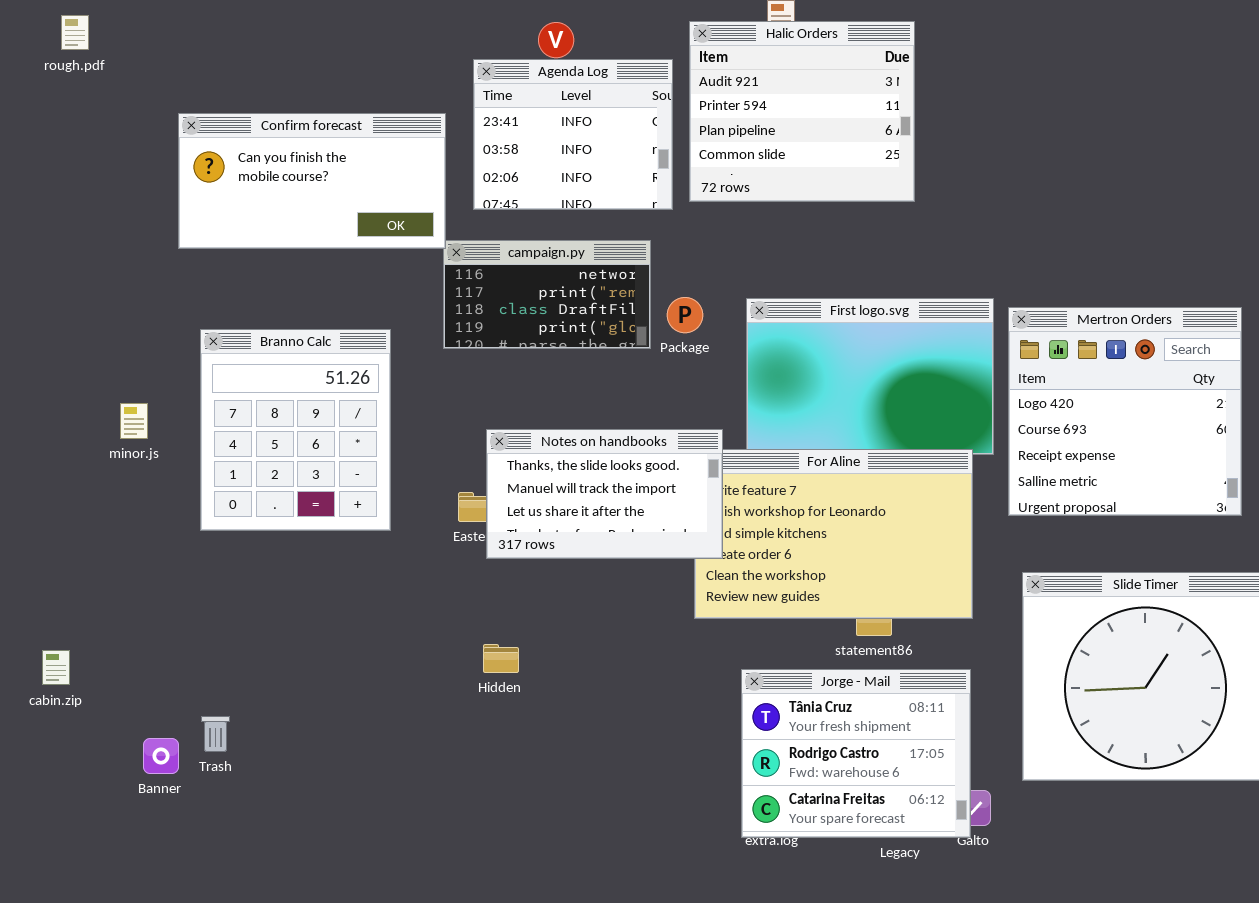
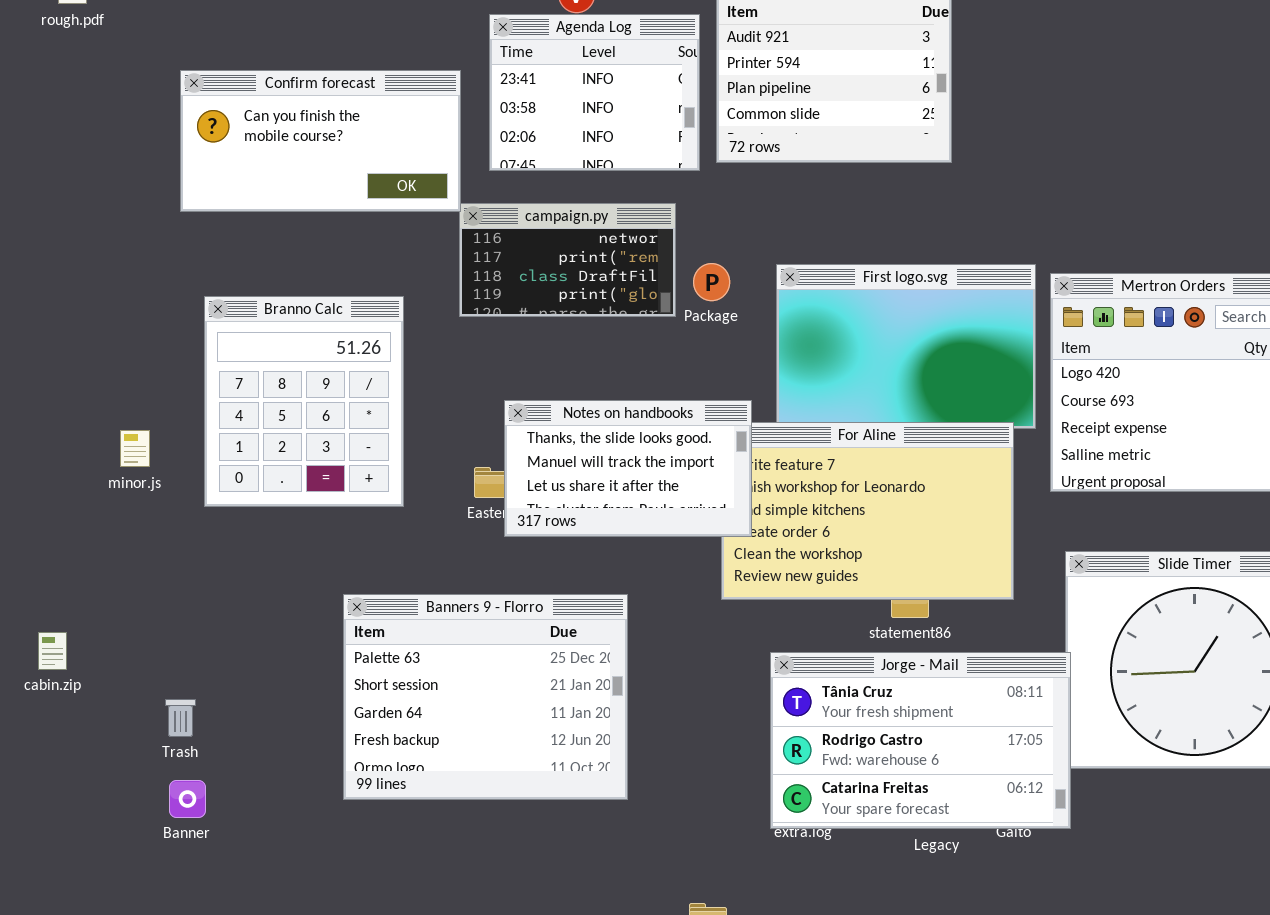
minor.js: [120,403,148,439] -> [120,430,150,467], moved
Banners 9 - Florro: none -> [343,594,628,800], opened
Jorge - Mail: [741,669,971,838] -> [770,652,1071,829], resized
Trash: [201,716,230,752] -> [165,699,196,737], moved
Banner: [143,738,179,774] -> [169,780,206,818], moved

